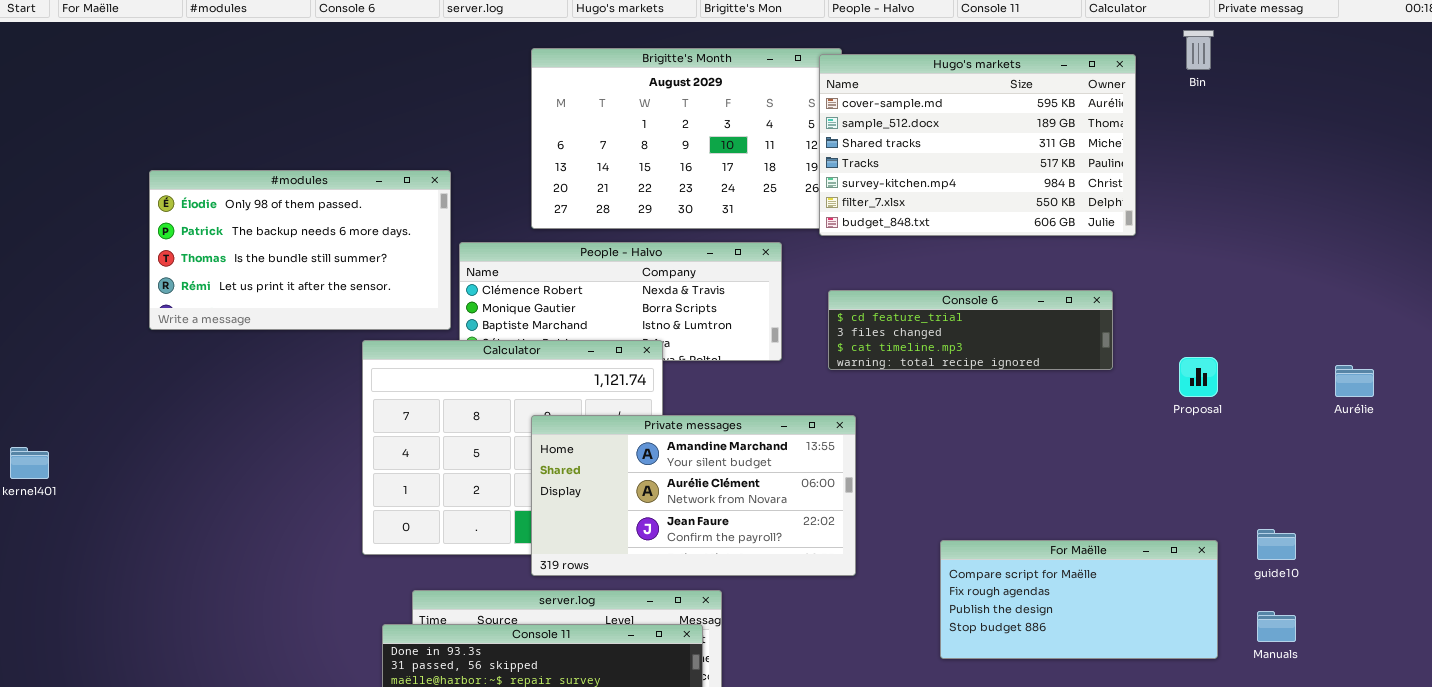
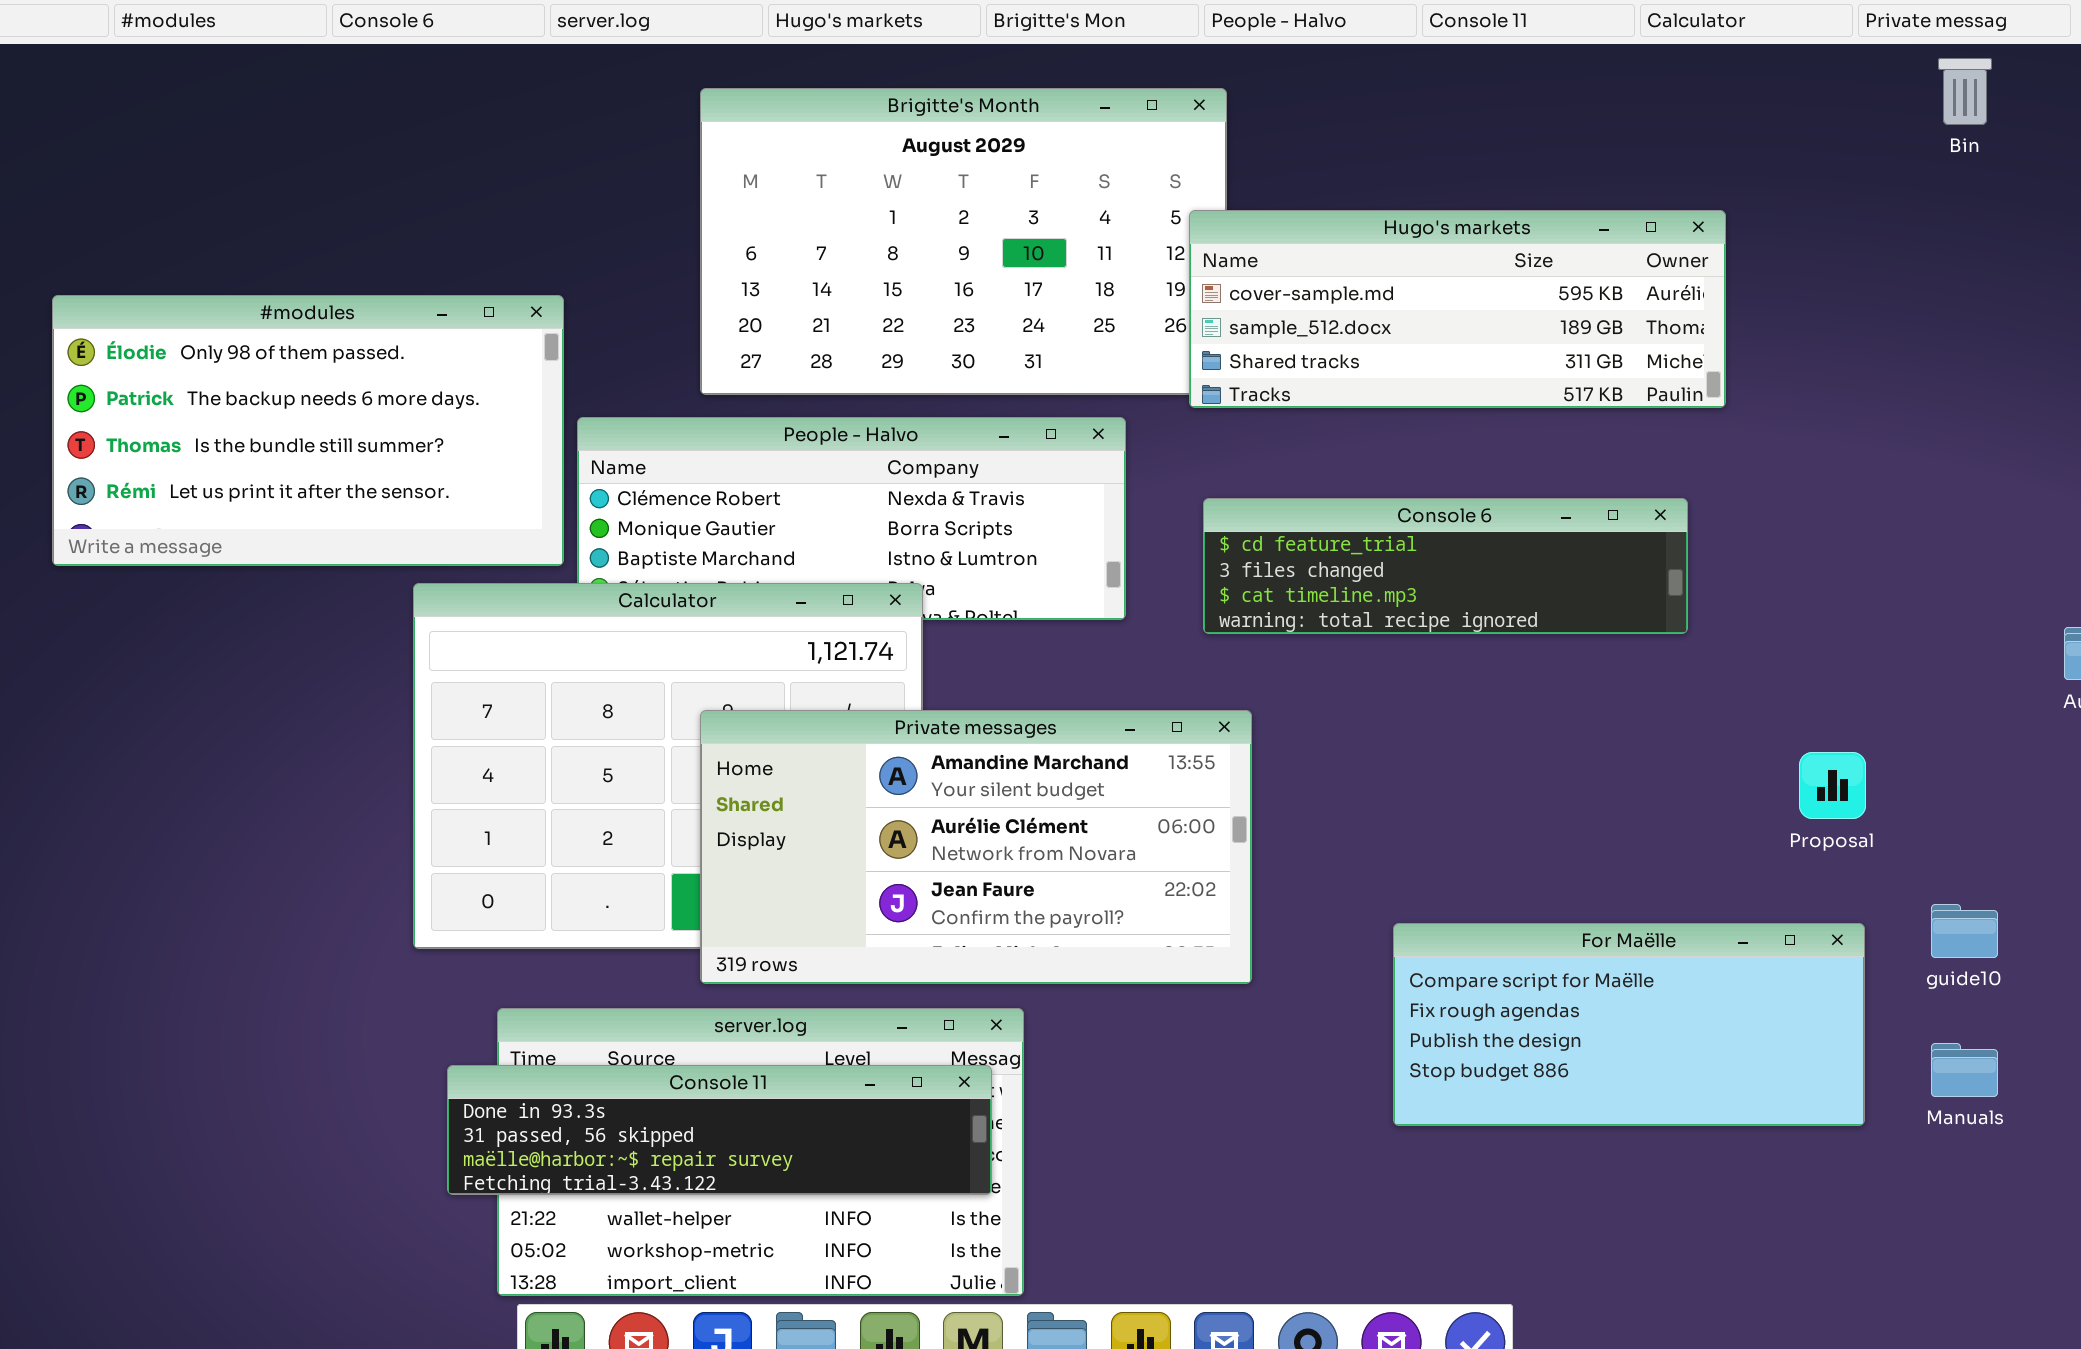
Bin: [1183,30,1214,70] -> [1938,58,1992,125], moved
Hugo's markets: [819,54,1136,236] -> [1189,210,1726,408], resized
Proposal: [1179,357,1218,397] -> [1799,752,1866,819], moved

